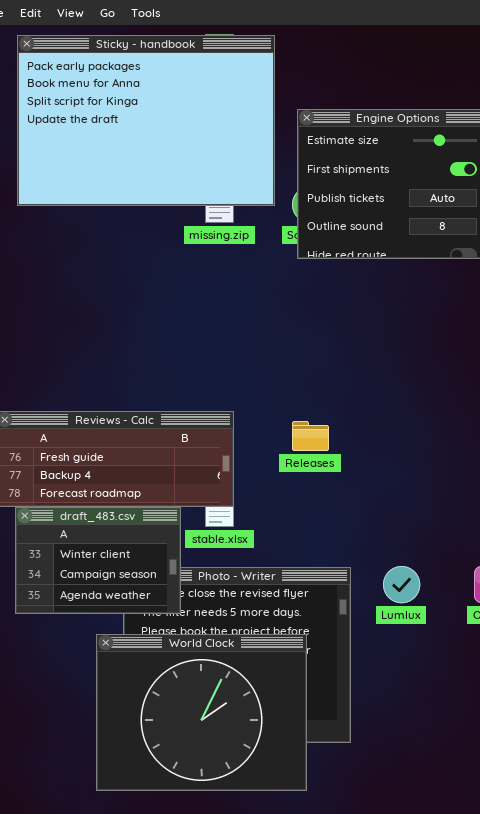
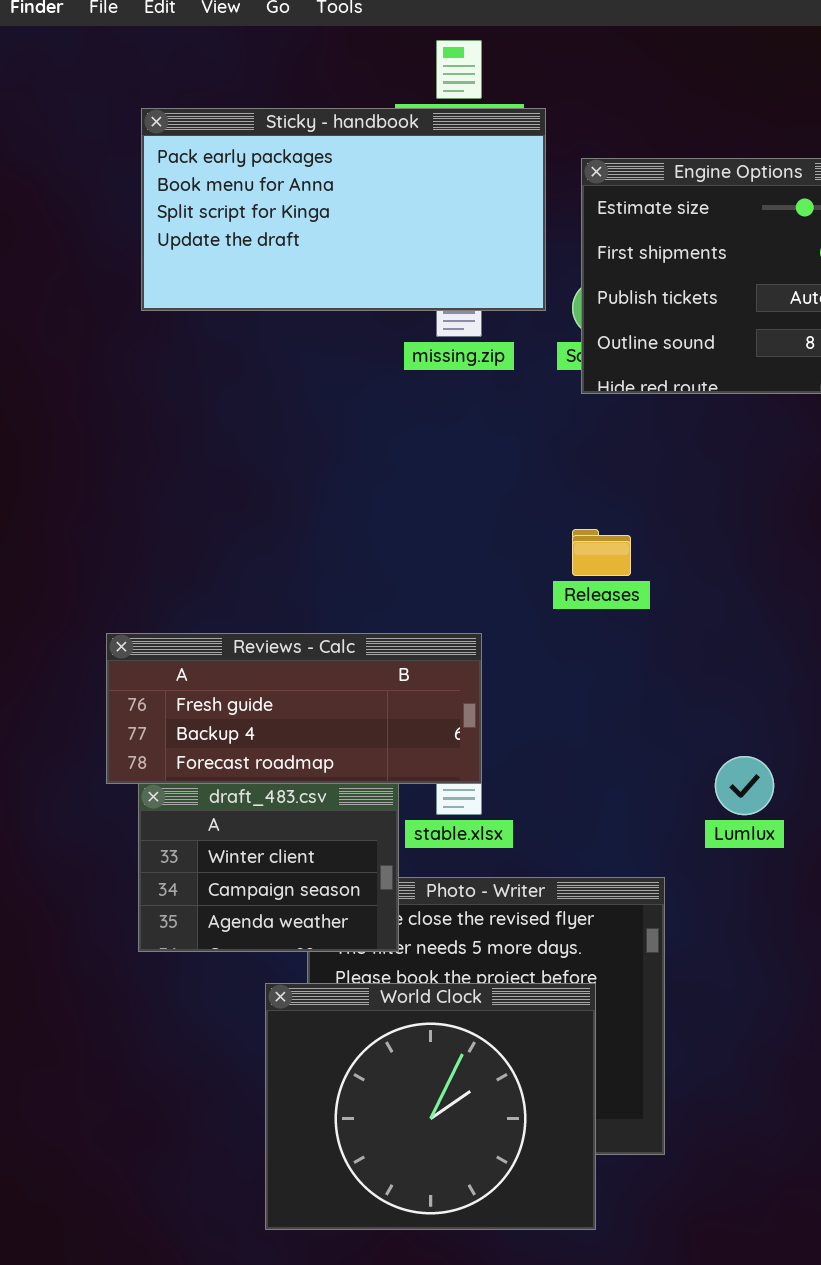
Sticky - handbook: [17,35,275,206] -> [141,108,546,311], resized
Releases: [292,421,329,451] -> [572,529,631,576], moved
Lumlux: [383,566,420,603] -> [715,756,774,815], moved

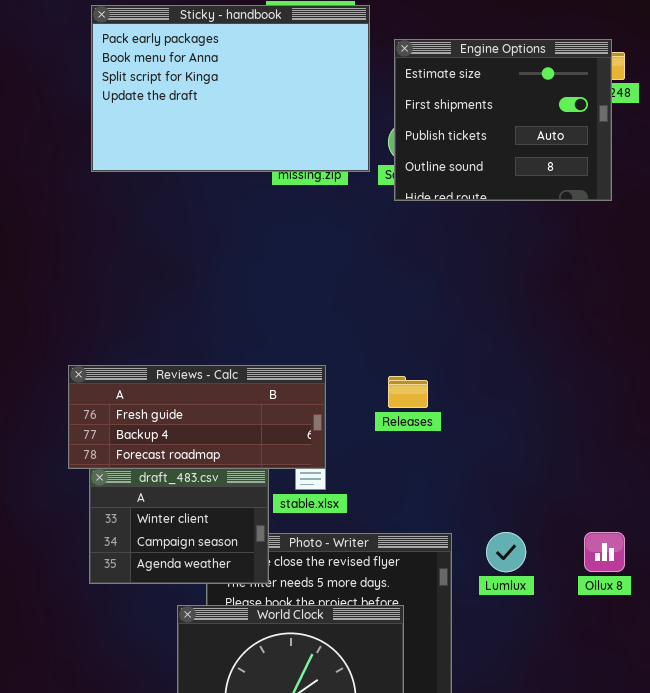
Sticky - handbook: [141,108,546,311] -> [91,5,370,172], resized
Releases: [572,529,631,576] -> [388,376,428,408], moved
Lumlux: [715,756,774,815] -> [486,532,526,572], moved

